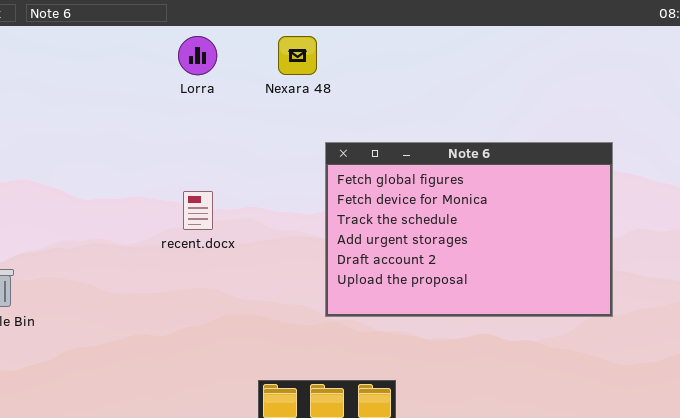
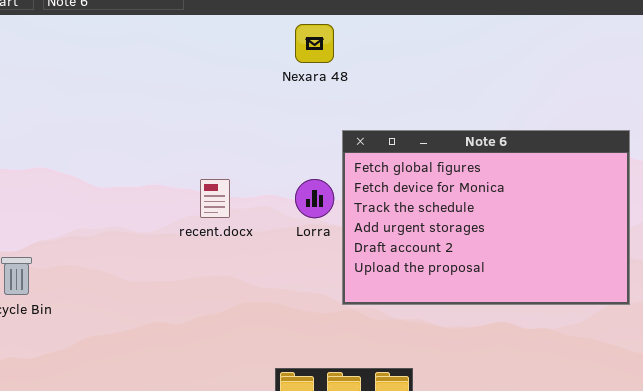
Lorra: [178,36,217,75] -> [295,179,334,218], moved

